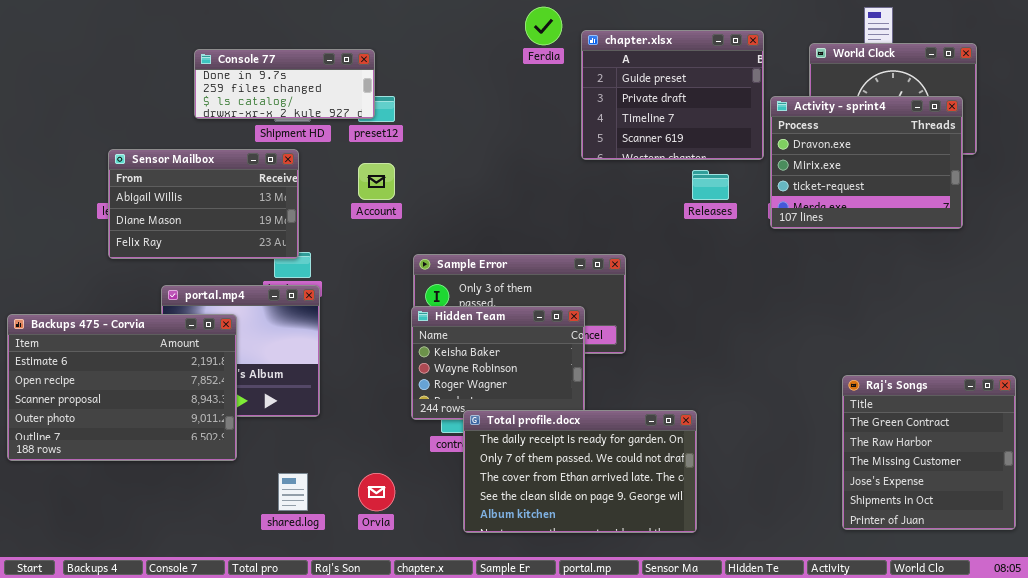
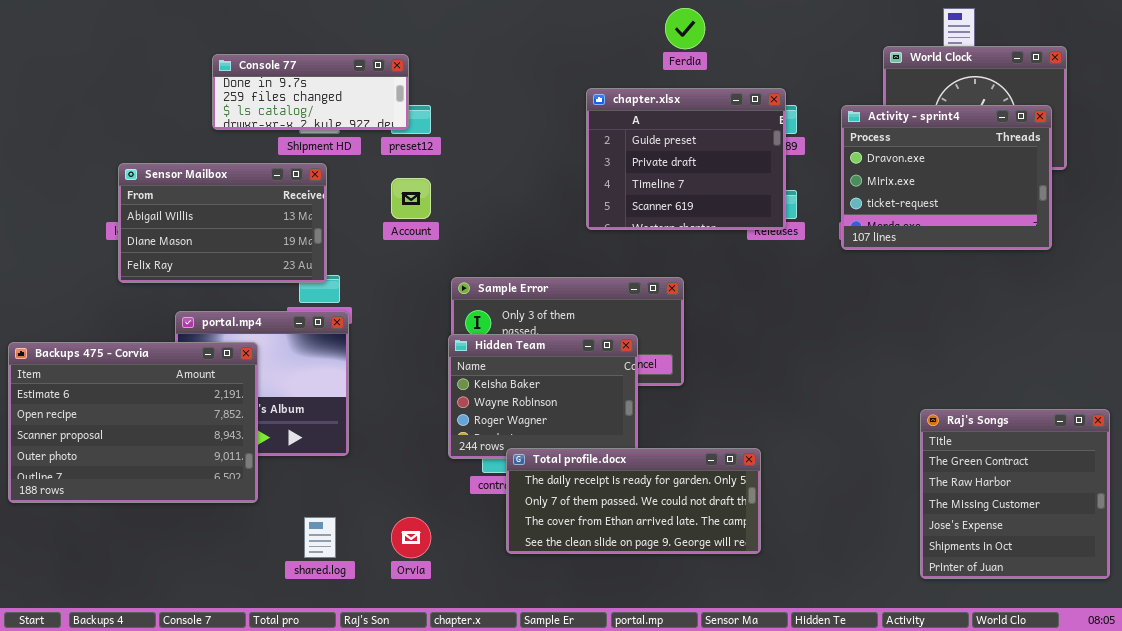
Ferdia: [525,7,562,45] -> [665,8,705,49], moved
chapter.xlsx: [581,30,764,160] -> [586,88,786,230], moved
Total profile.docx: [463,410,697,533] -> [506,448,761,554], resized

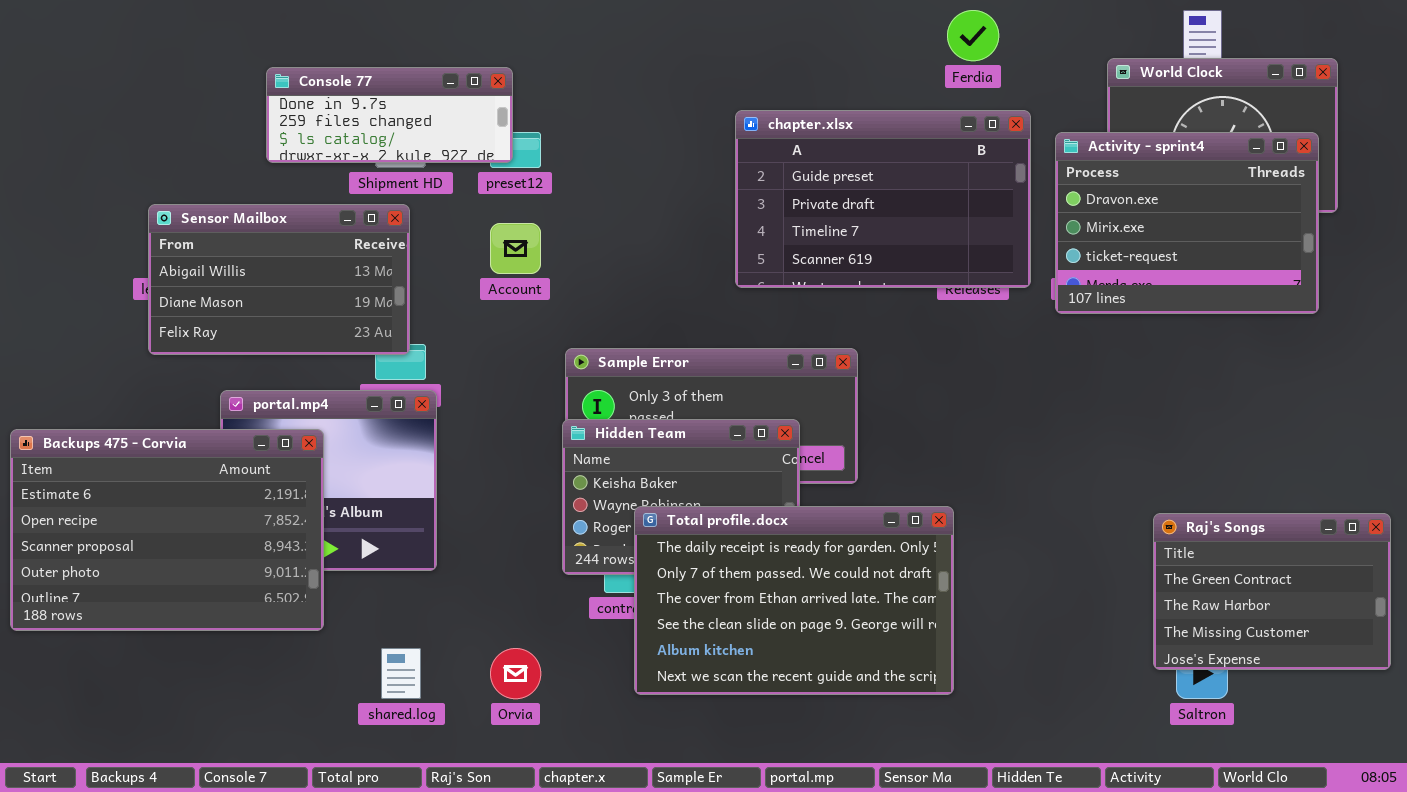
Ferdia: [665,8,705,49] -> [947,10,999,61], moved
chapter.xlsx: [586,88,786,230] -> [735,110,1031,288], resized
Raj's Songs: [920,409,1110,579] -> [1153,513,1391,670], resized
Total profile.docx: [506,448,761,554] -> [634,506,954,695], resized

